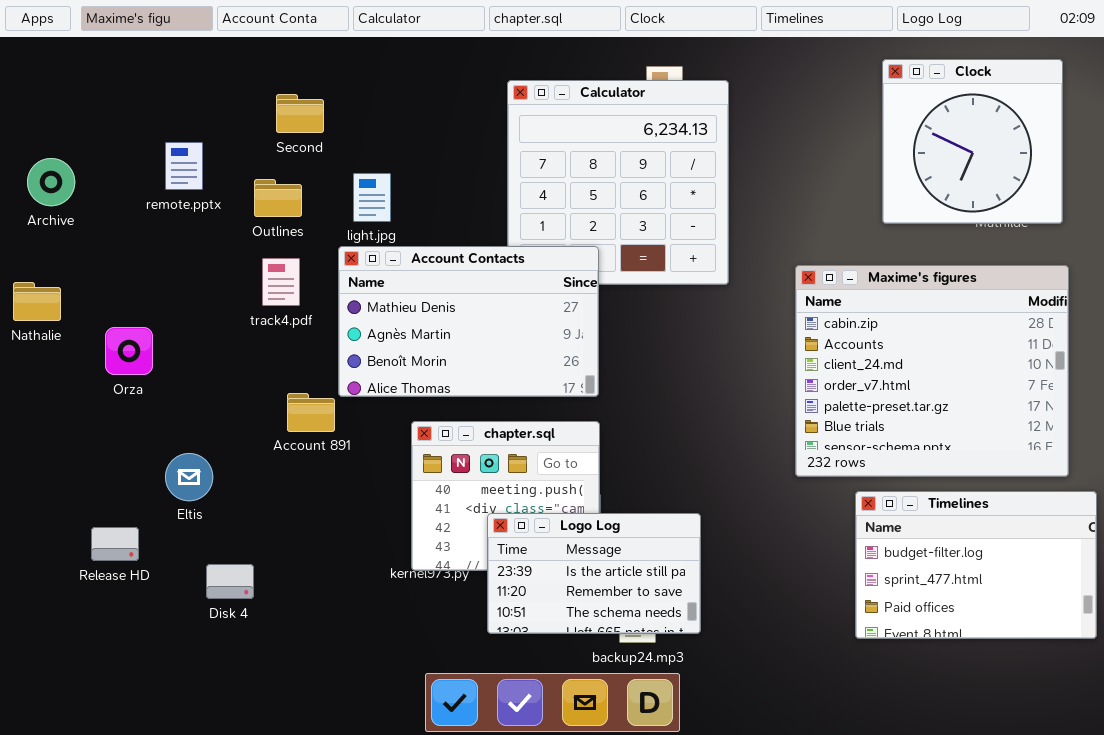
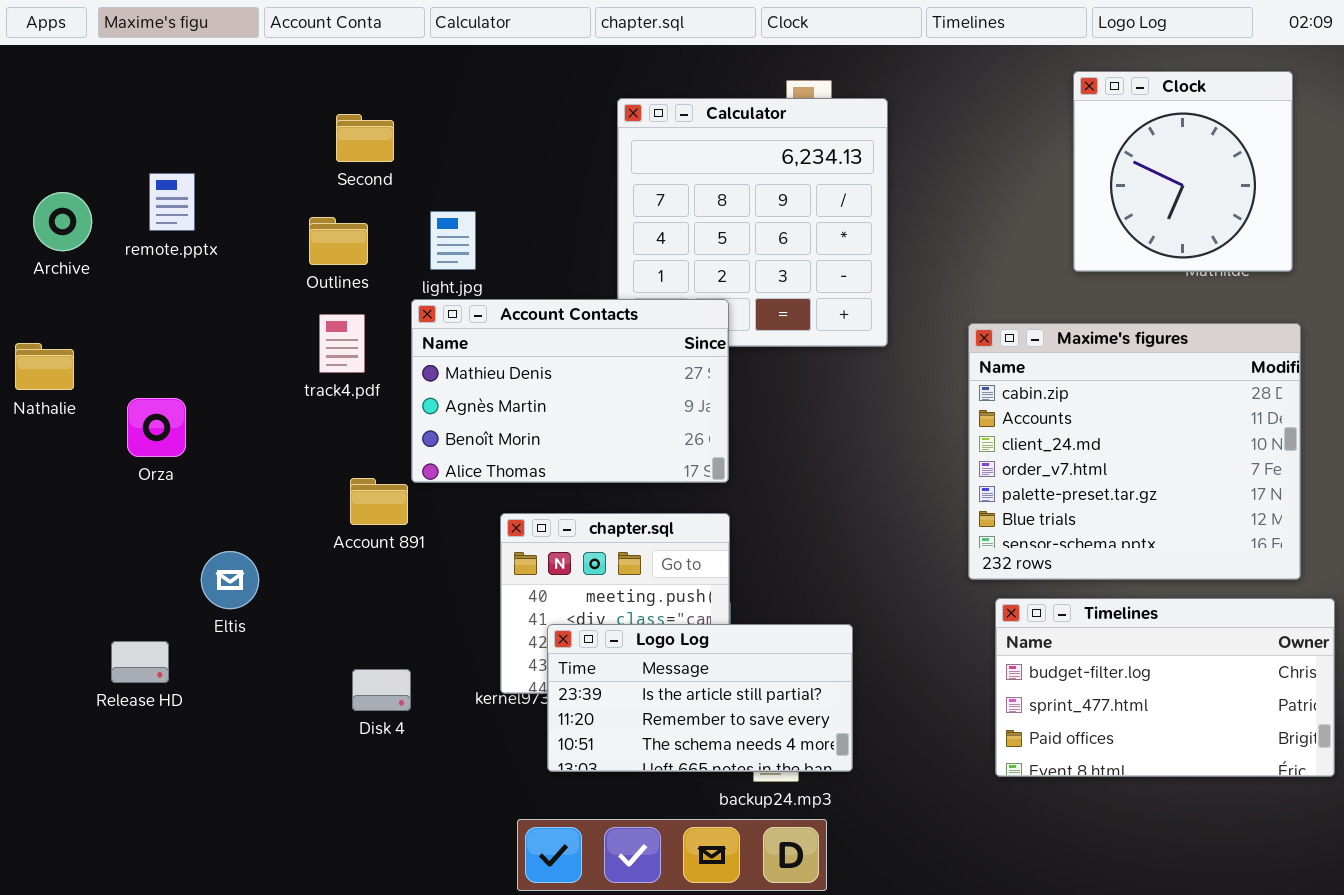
remote.pptx: [165,142,203,190] -> [149,173,195,231], moved
Timelines: [855,491,1097,639] -> [995,598,1335,777], resized
Logo Log: [487,513,701,634] -> [547,624,853,772], resized
Disk 4: [206,564,254,599] -> [352,669,411,711], moved

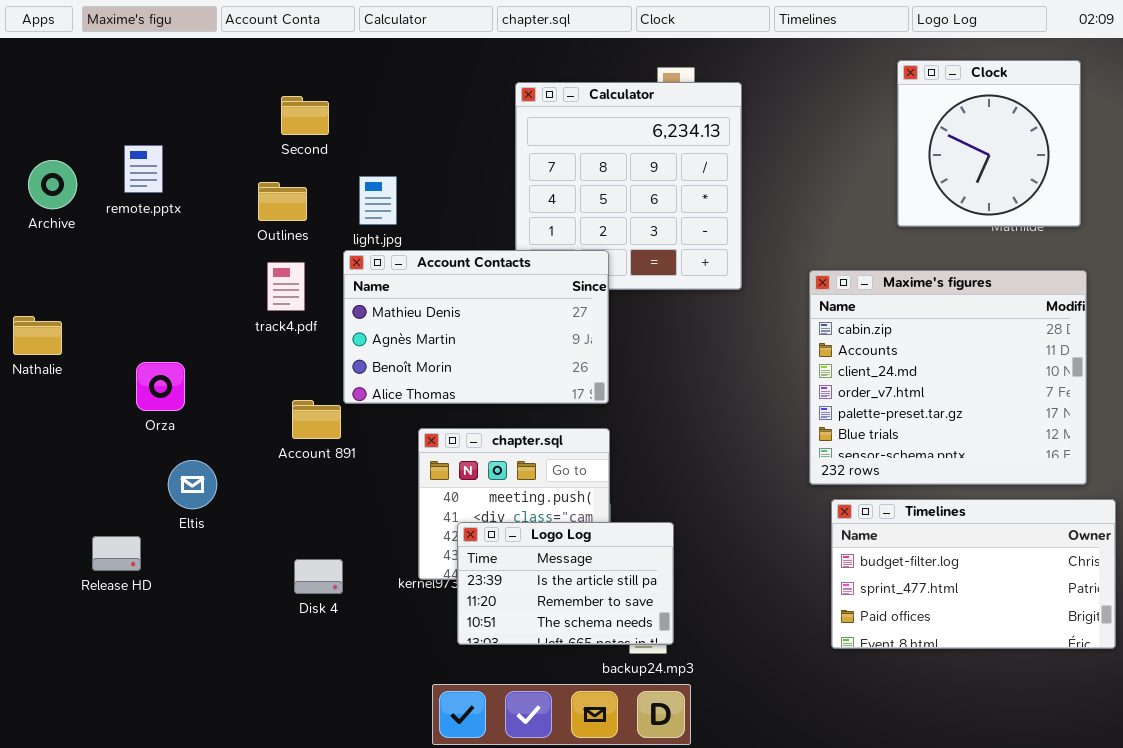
Nathalie: [15,343,74,390] -> [13,316,62,355], moved
Orza: [127,398,186,457] -> [136,362,185,411], moved
Logo Log: [547,624,853,772] -> [457,522,674,645], resized

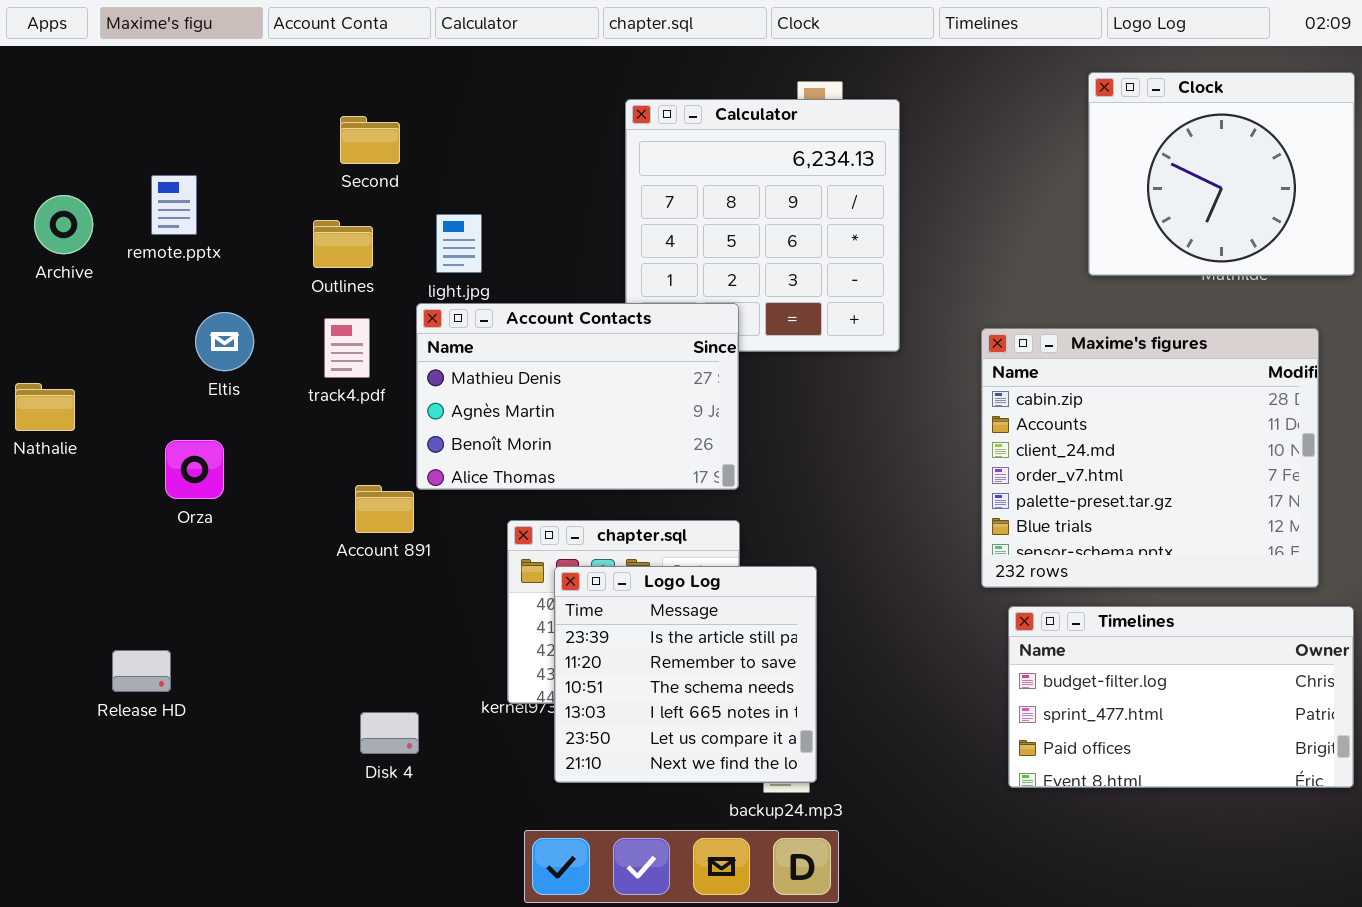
Clock: [897,60,1081,227] -> [1088,72,1355,276], resized
Eltis: [168,460,217,509] -> [195,312,254,371], moved
Logo Log: [457,522,674,645] -> [554,566,817,783], resized
Disk 4: [294,559,343,594] -> [360,712,419,754], moved

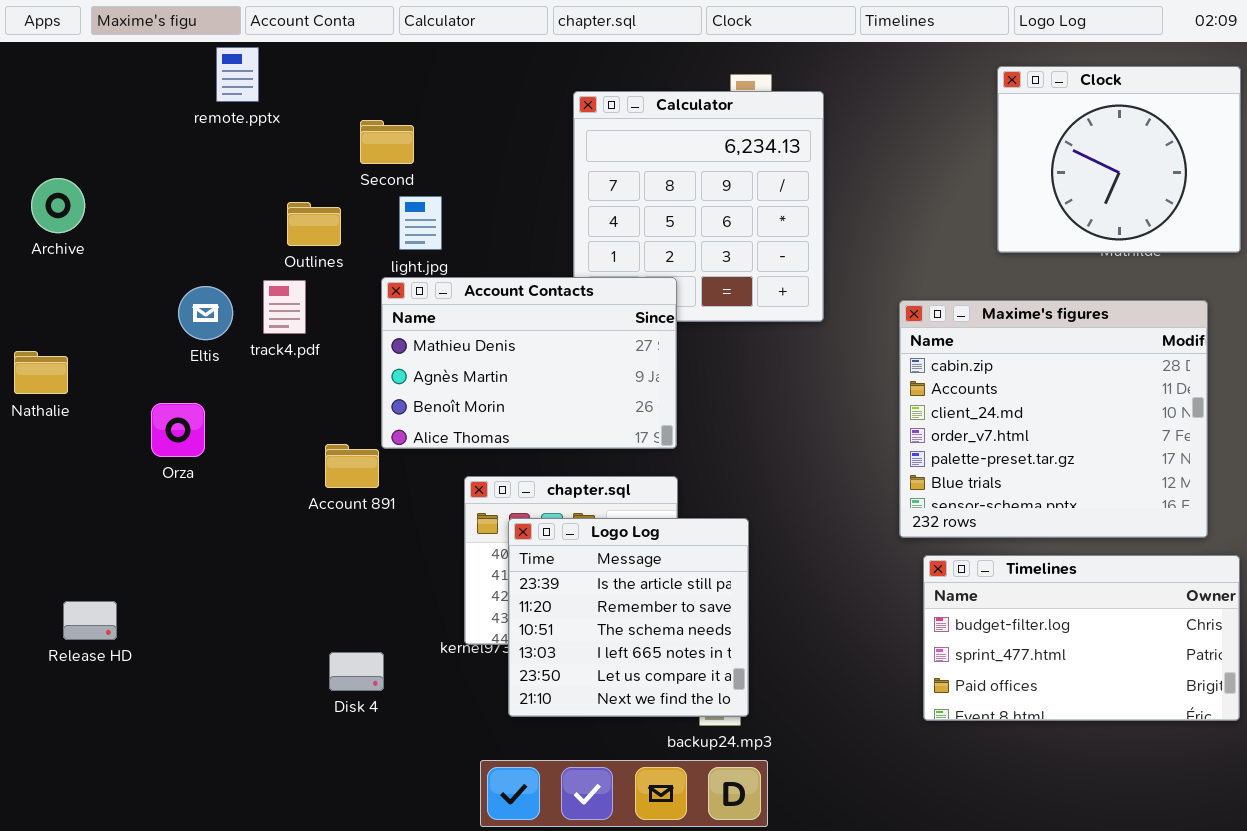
Second: [340,116,400,164] -> [360,120,414,164], moved
remote.pptx: [151,175,197,235] -> [216,47,259,102], moved
track4.pdf: [324,318,370,378] -> [263,280,306,334], moved
Release HD: [112,650,171,692] -> [63,601,117,640], moved

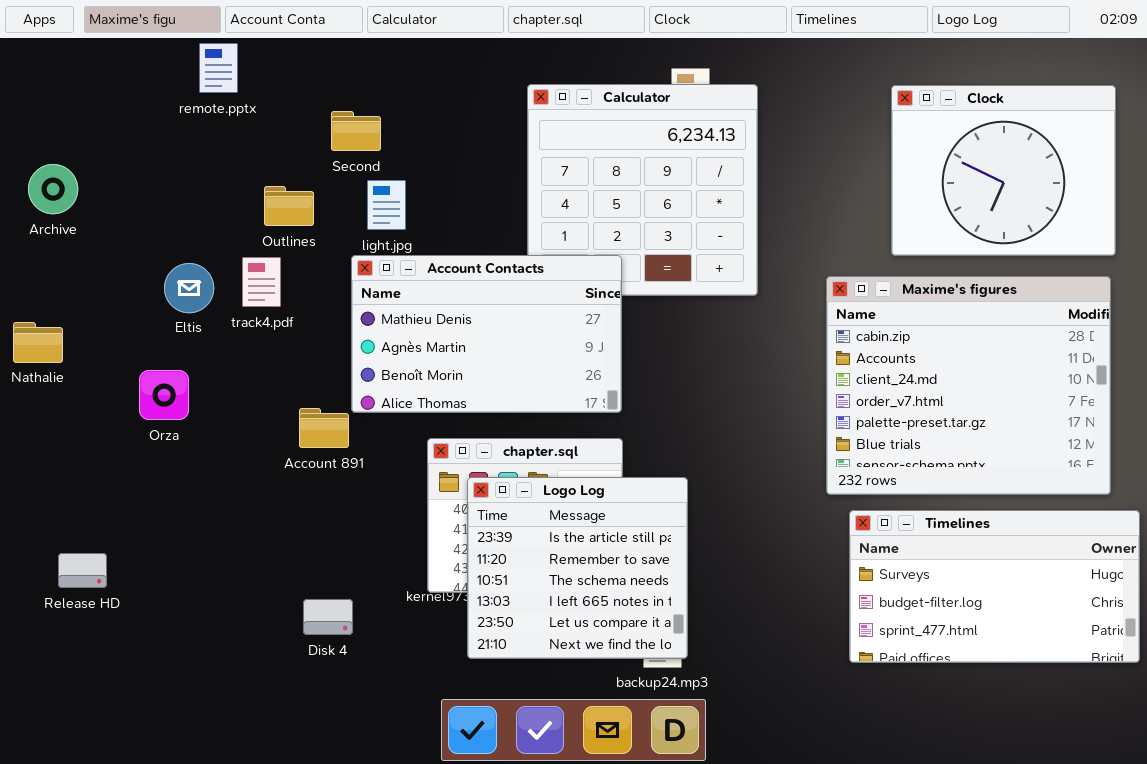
Clock: [997,66,1241,253] -> [891,85,1116,256], moved
Timelines: [923,555,1240,721] -> [849,510,1140,663], scrolled up 1 row

